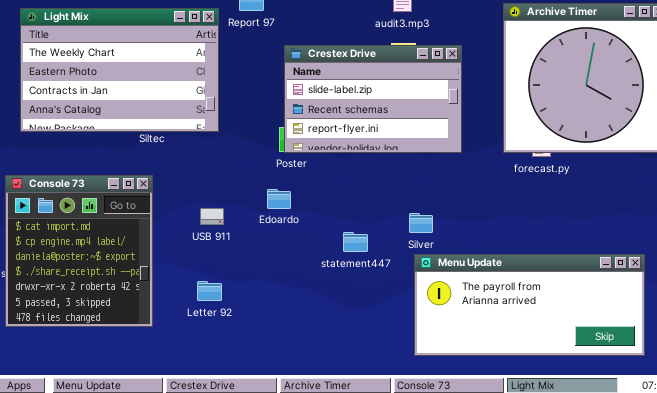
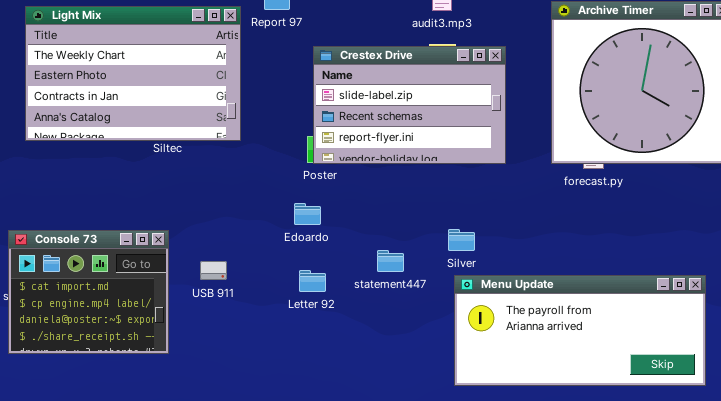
Console 73: [5,175,153,327] -> [8,230,169,354], resized
USB 911: [200,208,224,225] -> [200,261,227,280], moved
Letter 92: [197,281,222,301] -> [299,270,326,292], moved

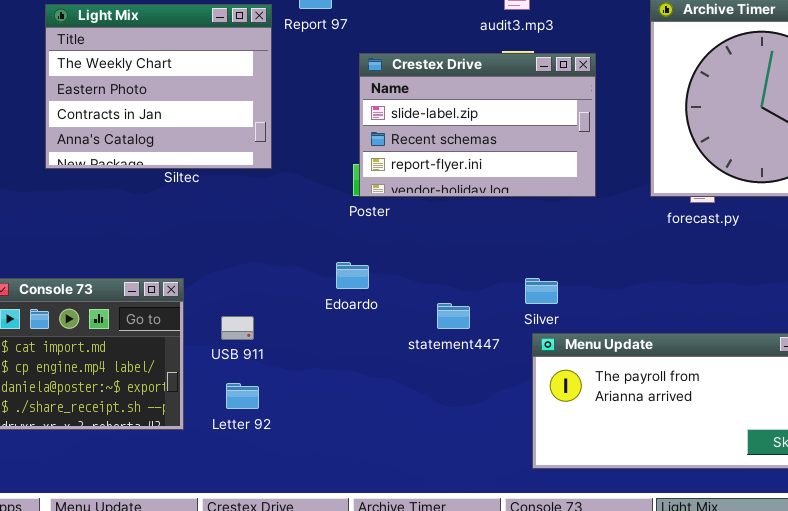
Light Mix: [25,6,241,141] -> [45,4,272,169], resized
Edoardo: [294,203,321,225] -> [336,262,369,289], moved
Letter 92: [299,270,326,292] -> [226,383,259,409], moved

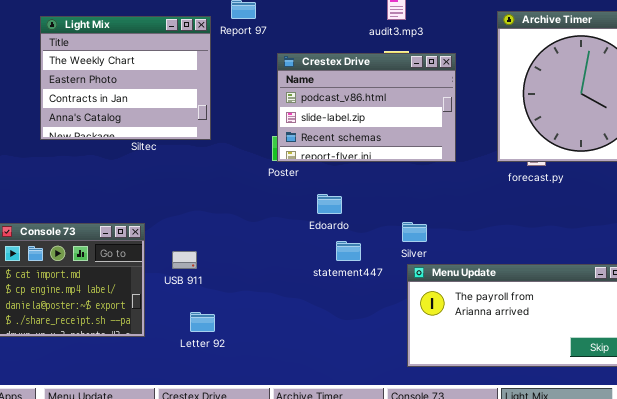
Crestex Drive: [359,53,596,197] -> [277,53,456,162], scrolled up 1 row
Edoardo: [336,262,369,289] -> [317,194,342,214], moved
Letter 92: [226,383,259,409] -> [190,312,215,332], moved

